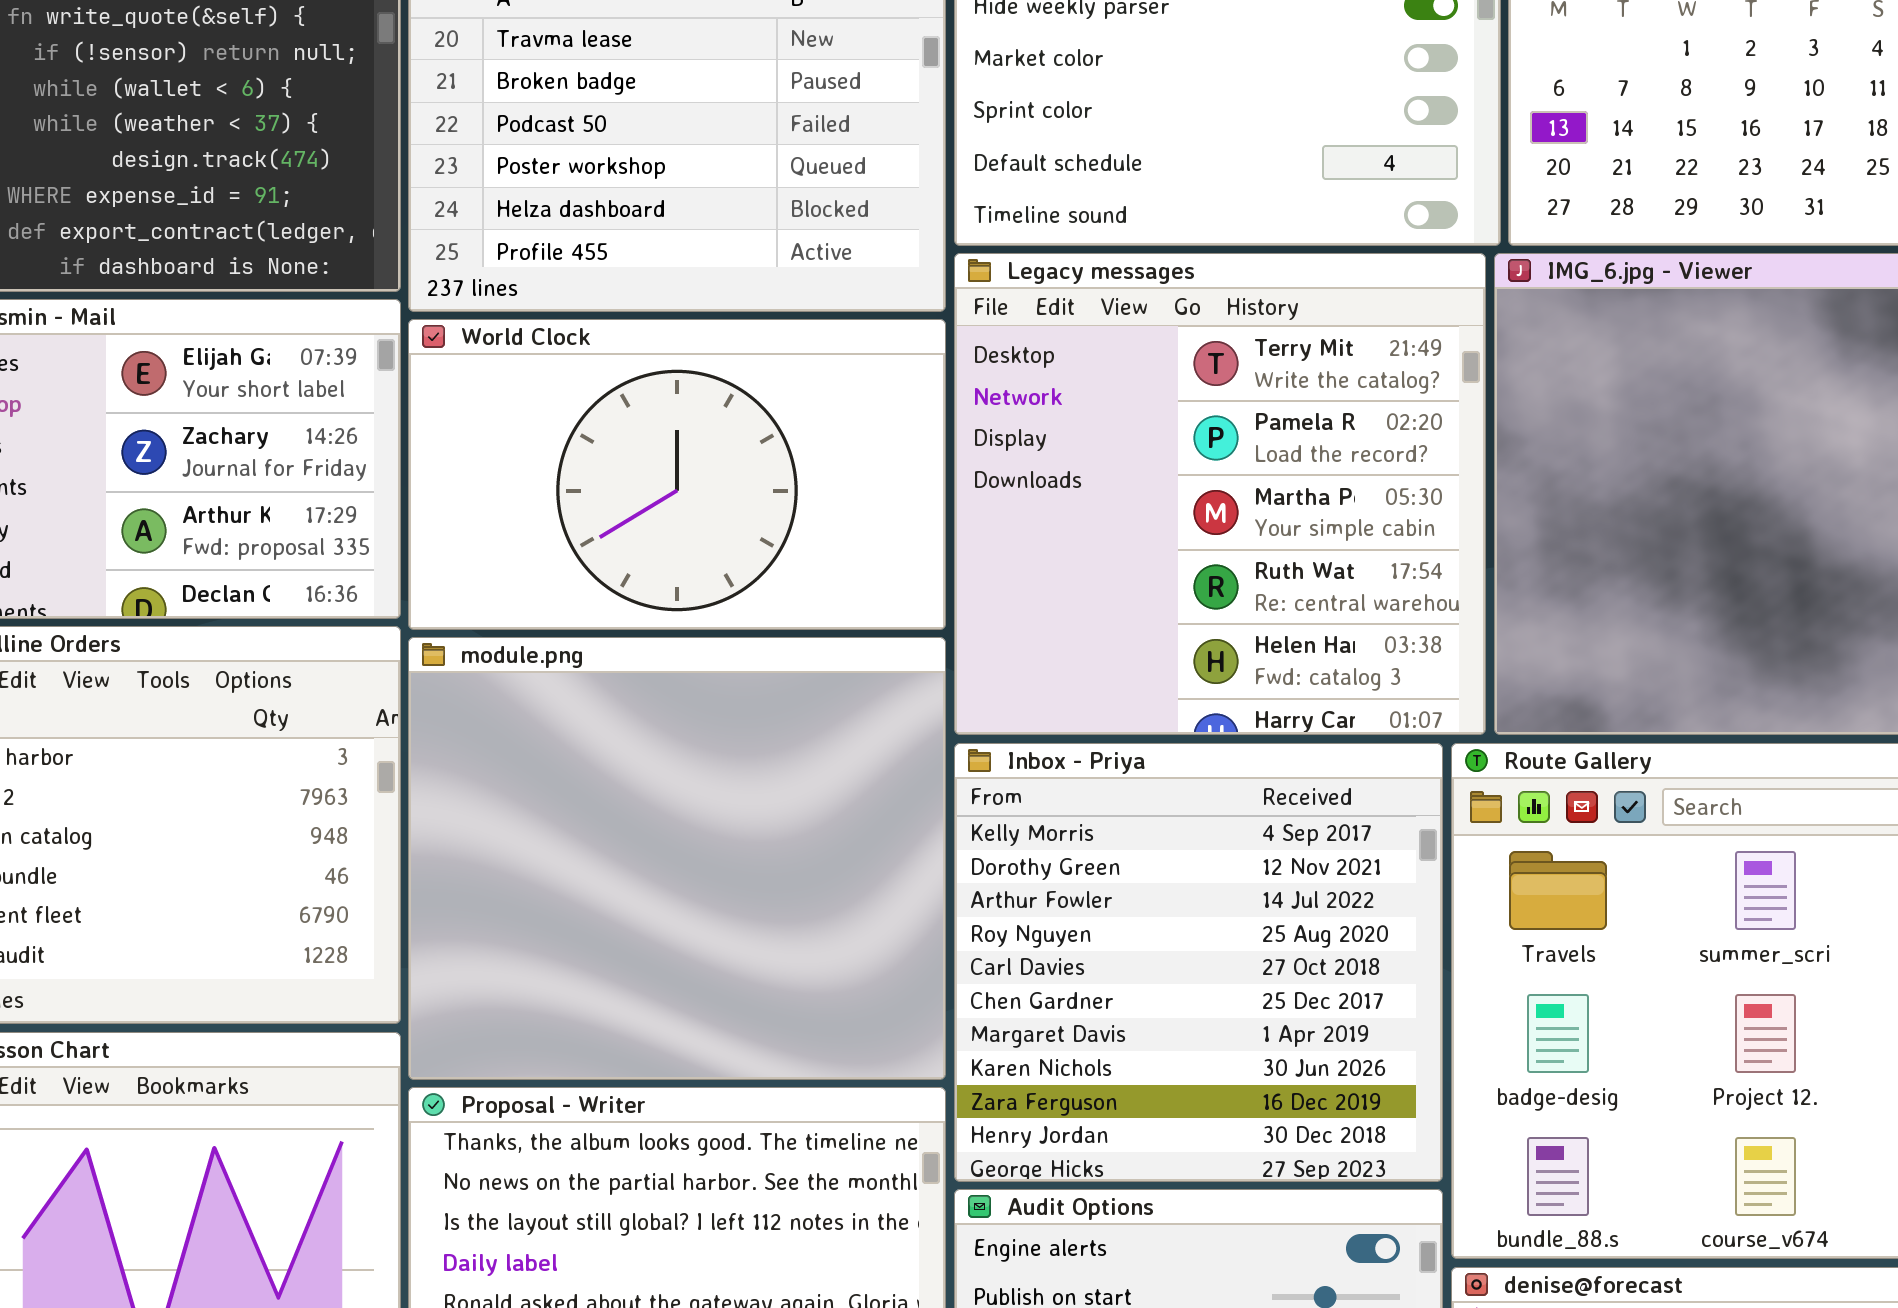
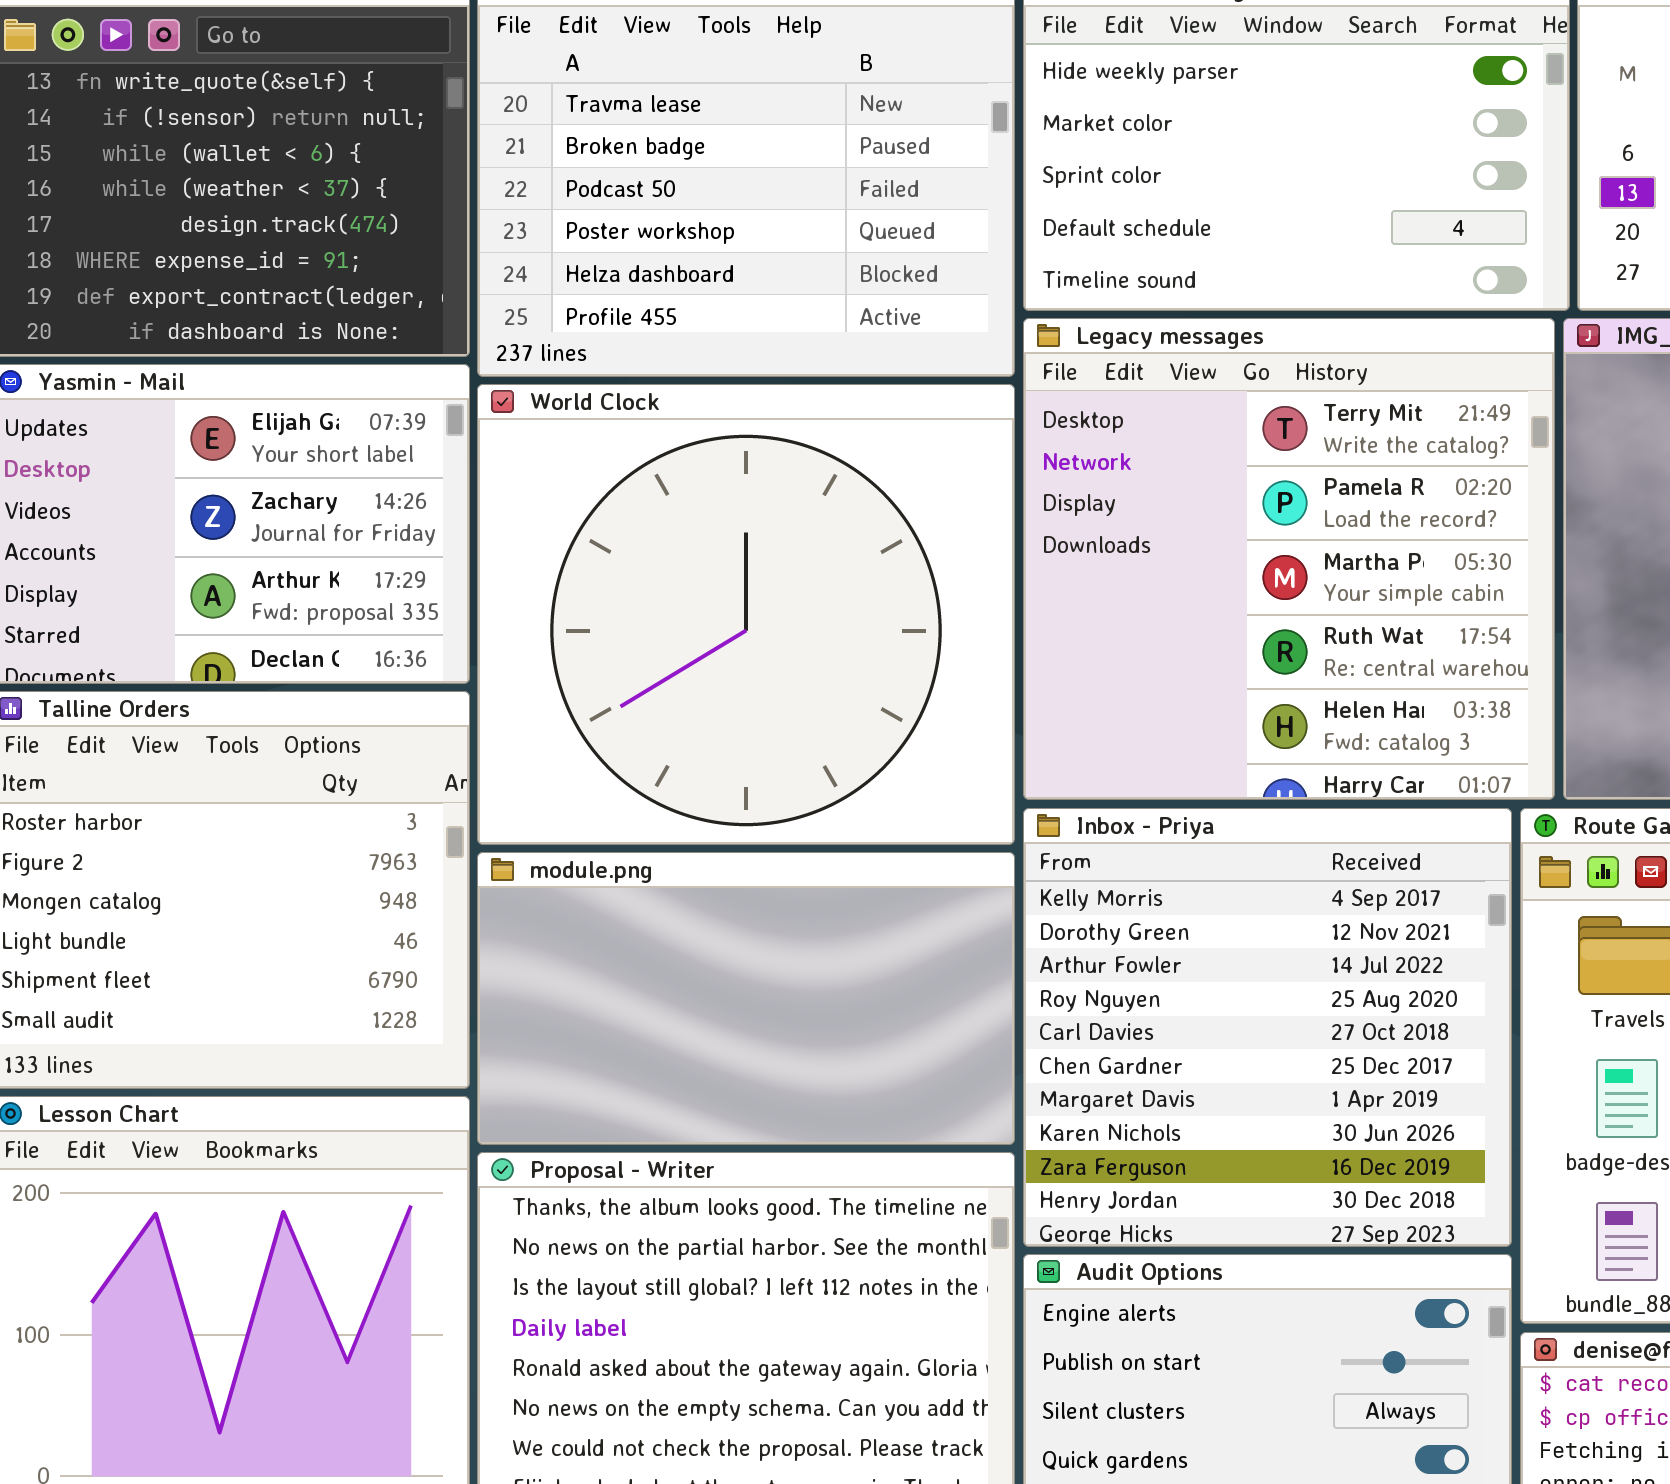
World Clock: [408,319,946,630] -> [477,384,1015,845], resized
module.png: [408,637,946,1080] -> [477,852,1015,1145], resized

